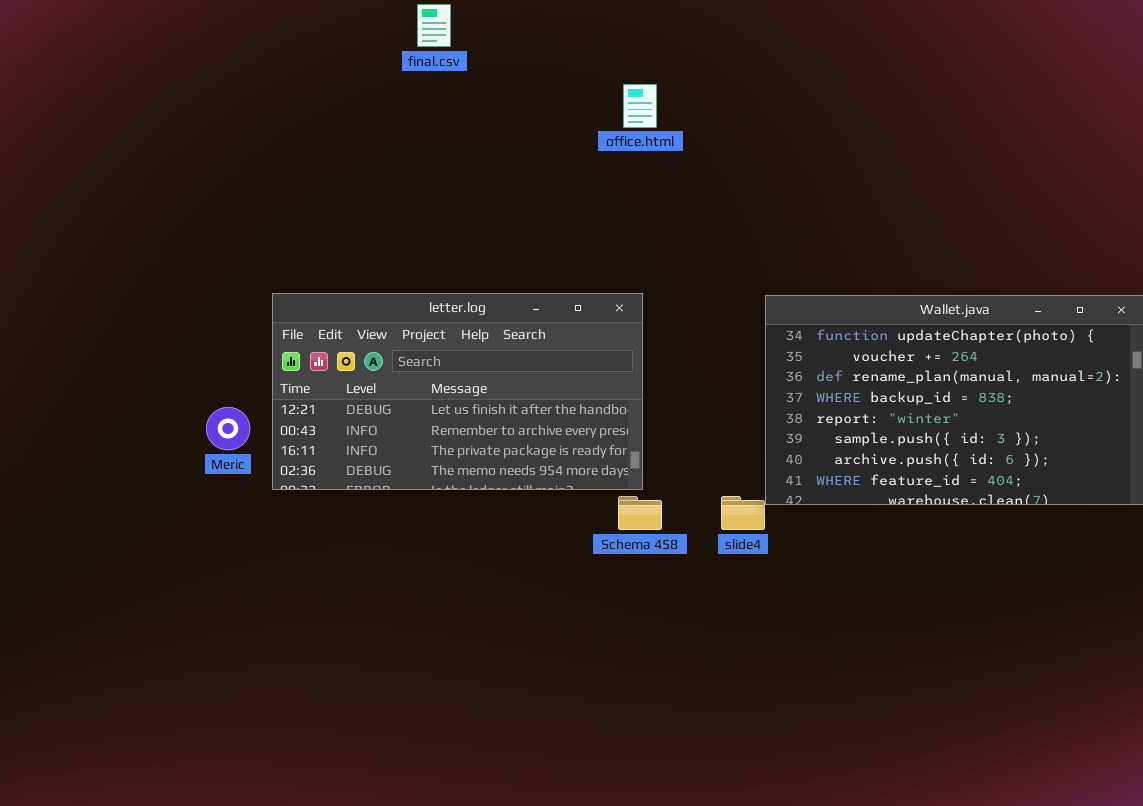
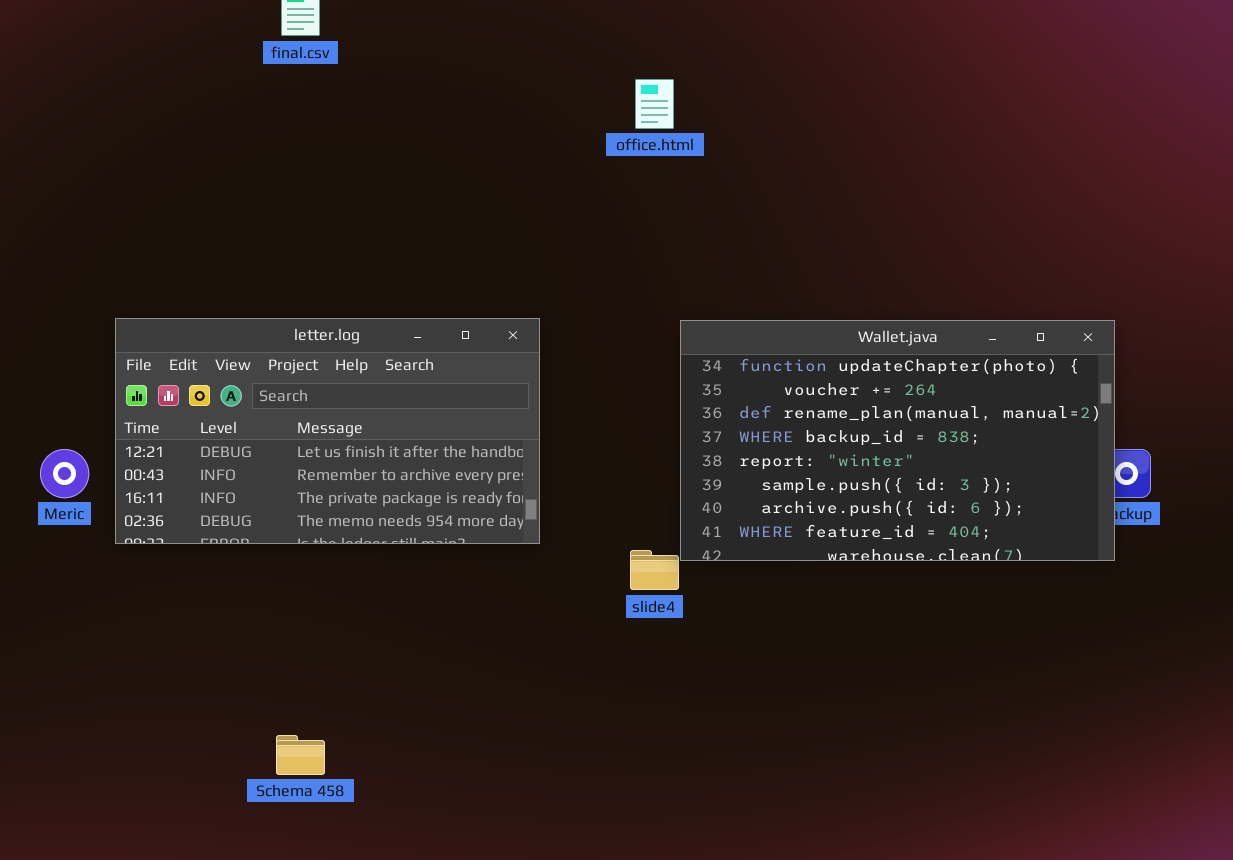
office.html: [623,84,657,128] -> [635,79,674,129], moved
Schema 458: [618,496,662,530] -> [276,735,325,775], moved

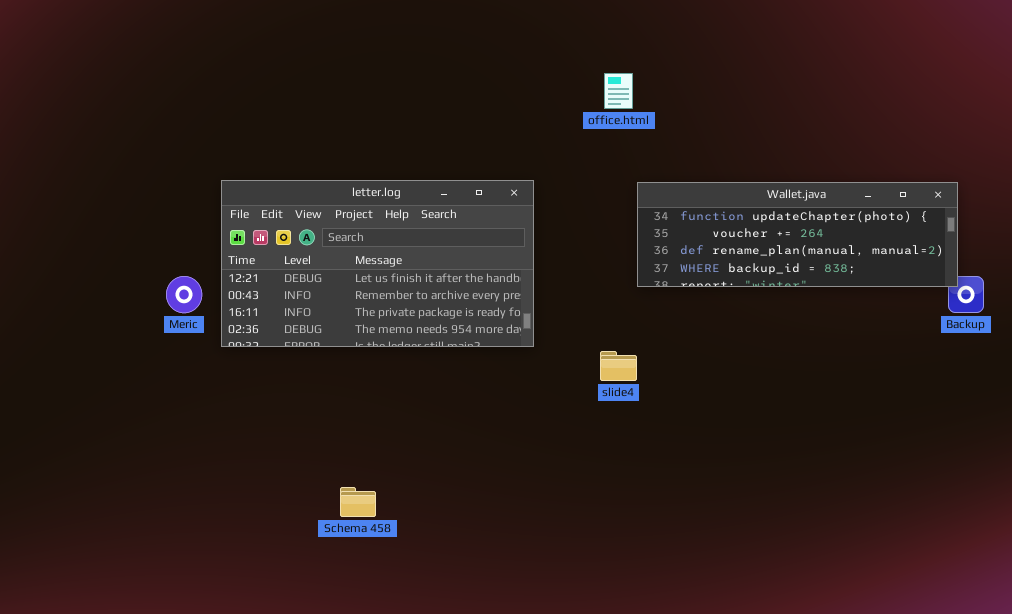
office.html: [635,79,674,129] -> [604,73,633,109], moved
Wallet.java: [680,320,1115,561] -> [637,182,958,287], resized

